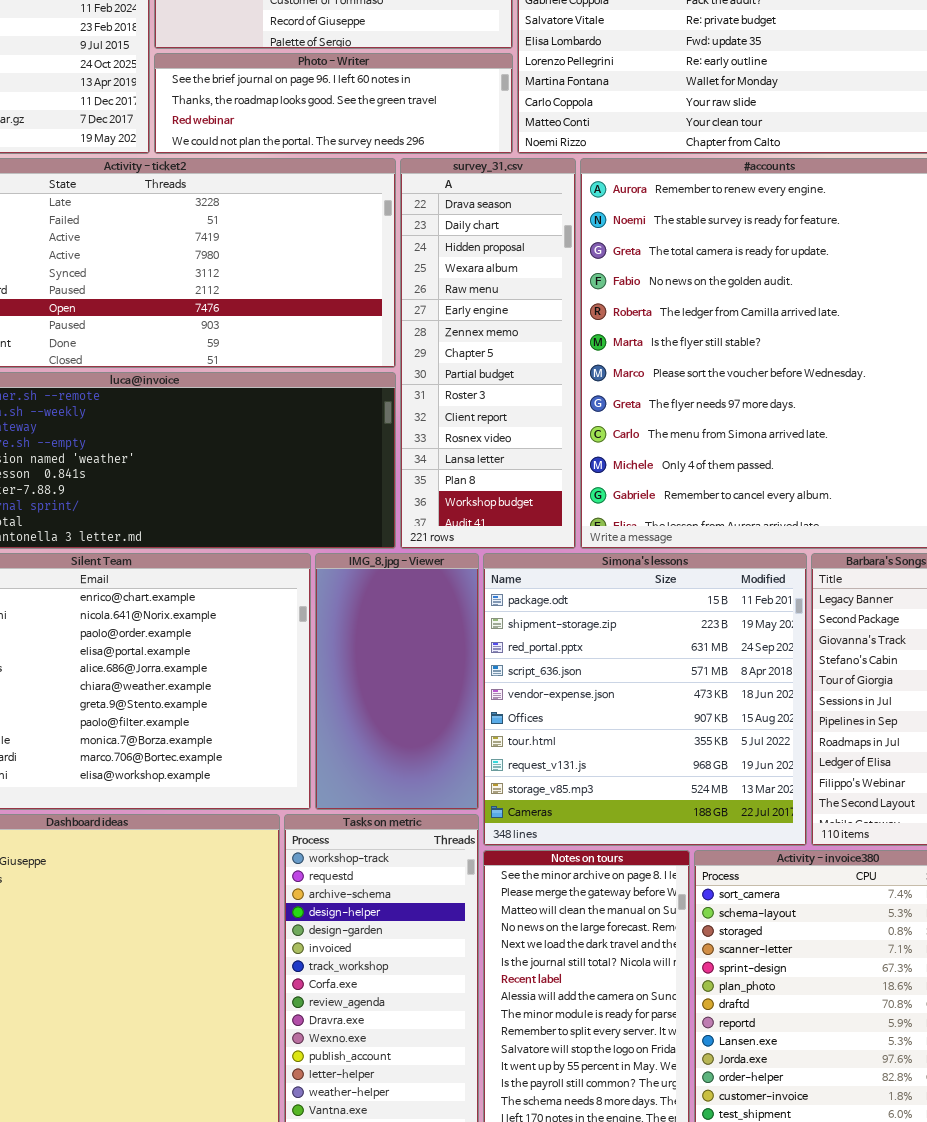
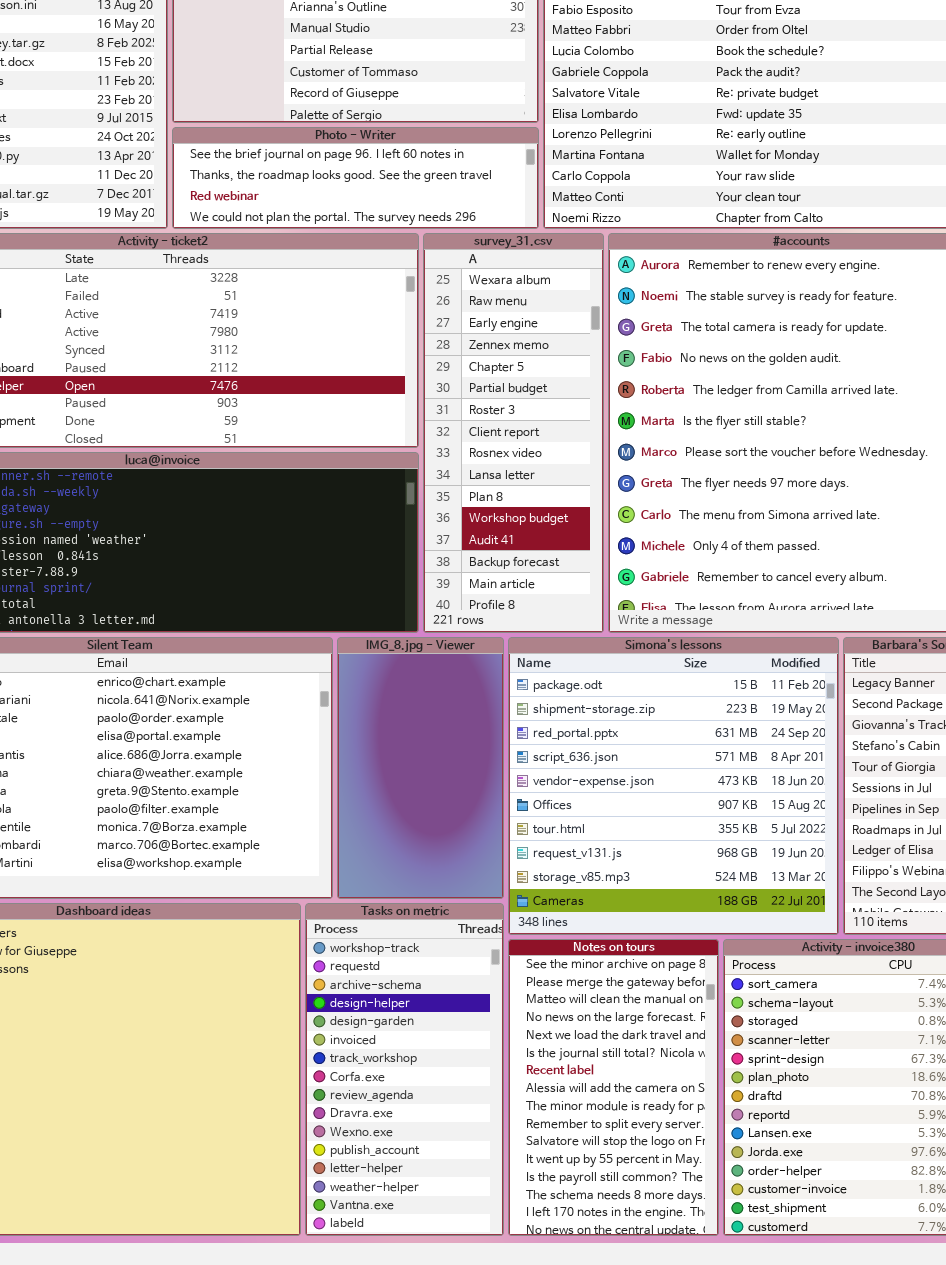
survey_31.csv: [400,158,576,549] -> [423,233,604,633], scrolled down 3 rows

